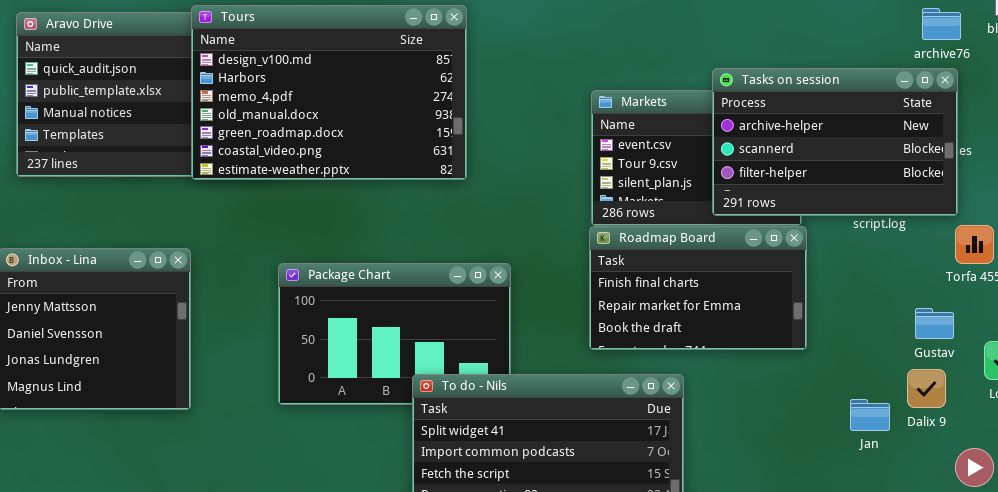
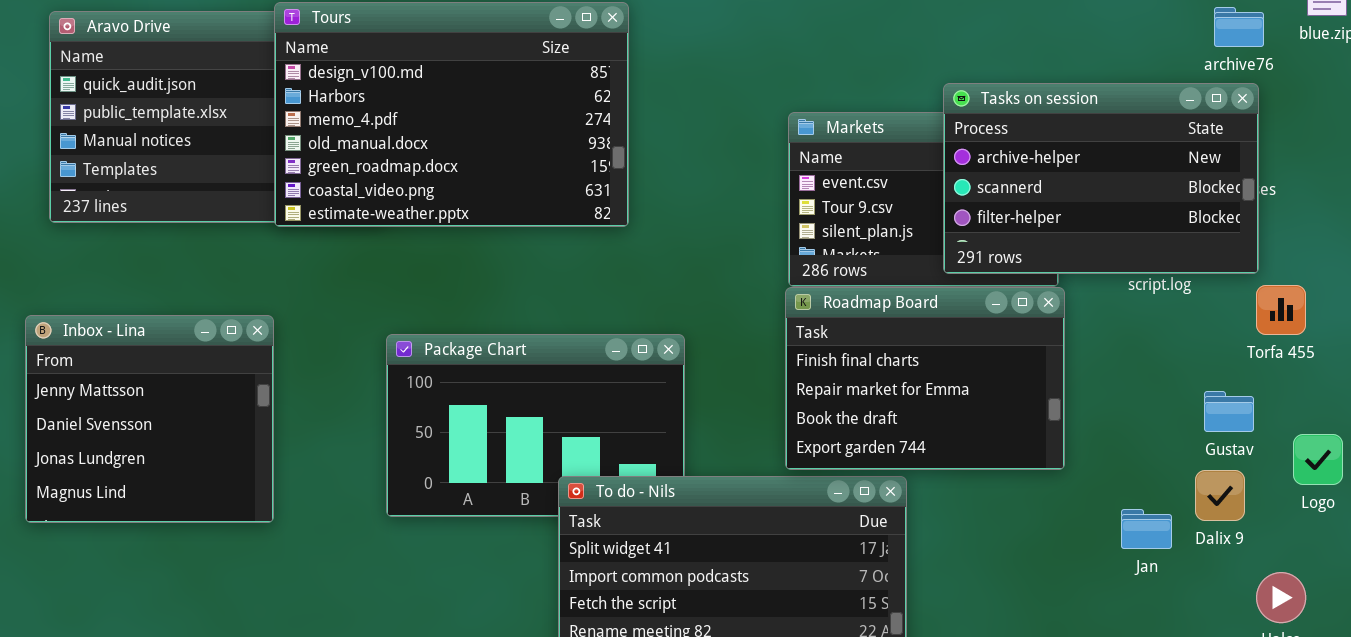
Roadmap Board: [589,226,807,350] -> [785,287,1065,470], resized

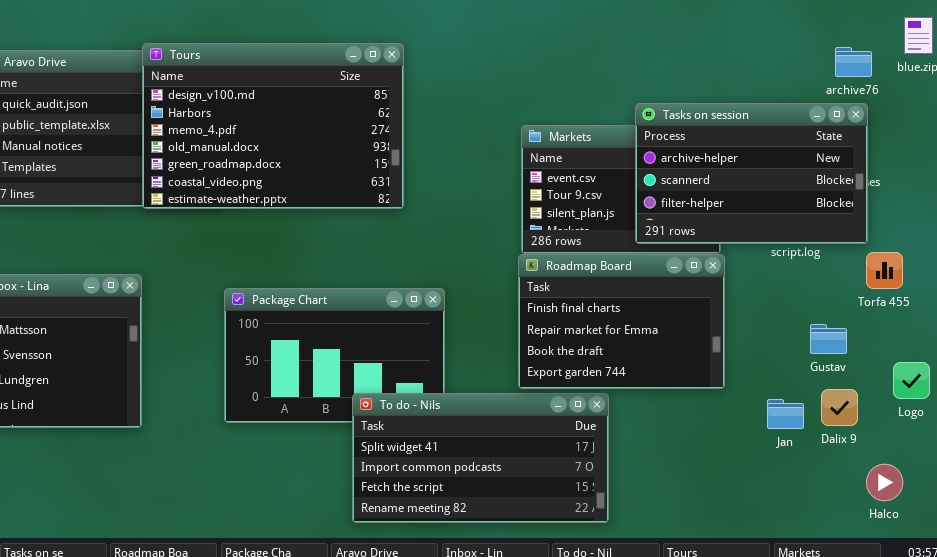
Gustav: [1204,391,1254,432] -> [810,324,847,354], moved
Jan: [1121,509,1172,549] -> [767,399,804,429], moved

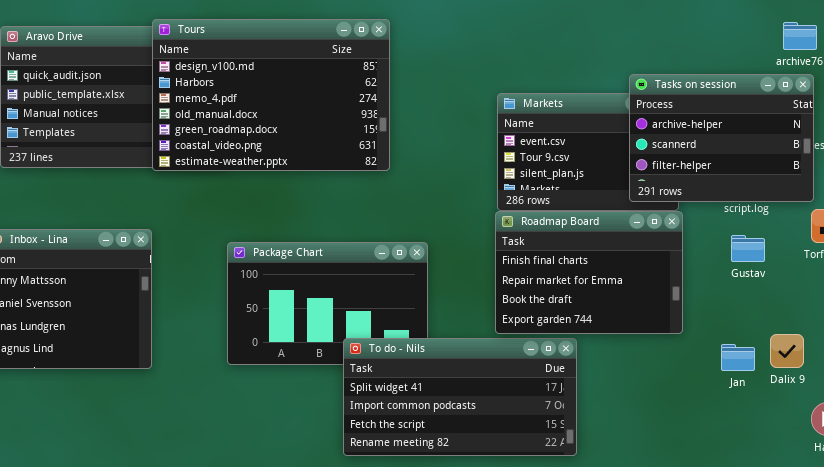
Tasks on session: [635,103,868,244] -> [629,74,814,202], resized
Gustav: [810,324,847,354] -> [731,235,765,262], moved

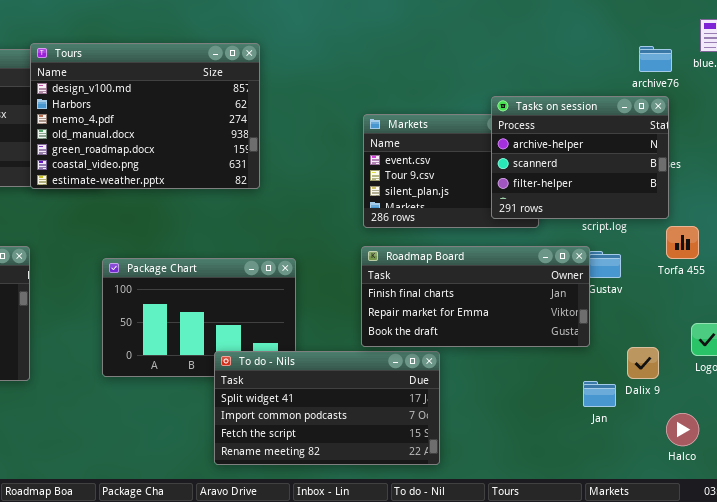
Roadmap Board: [495,211,683,334] -> [361,246,590,347], resized
Jan: [721,344,755,371] -> [583,381,616,407], moved

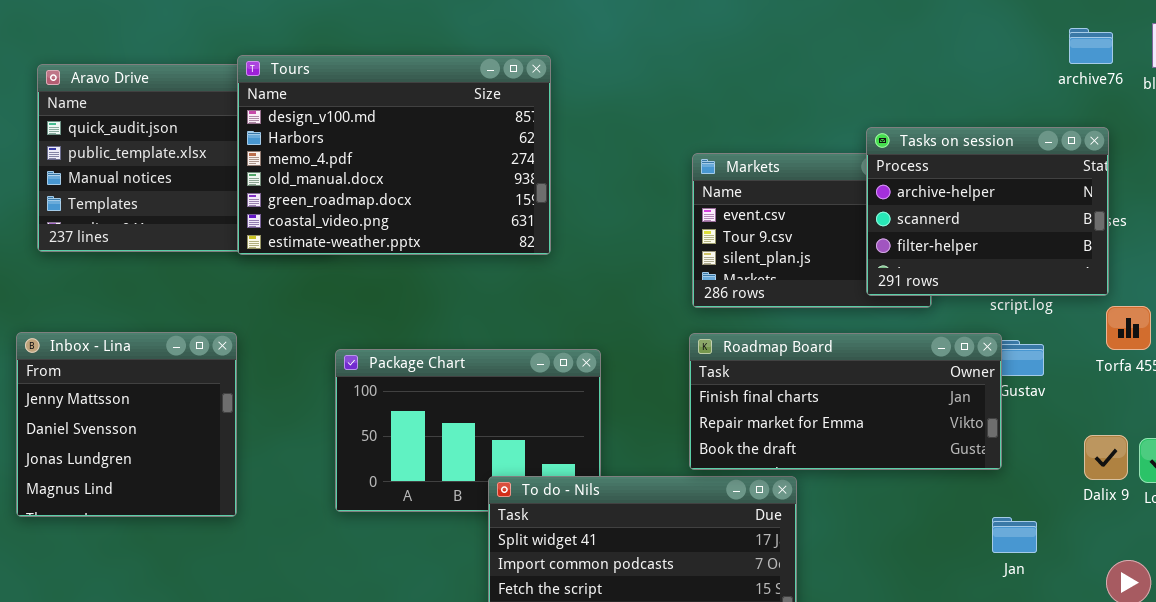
archive76: [639,46,672,72] -> [1069,28,1113,64], moved
Dalix 9: [627,347,659,379] -> [1084,435,1128,480], moved

